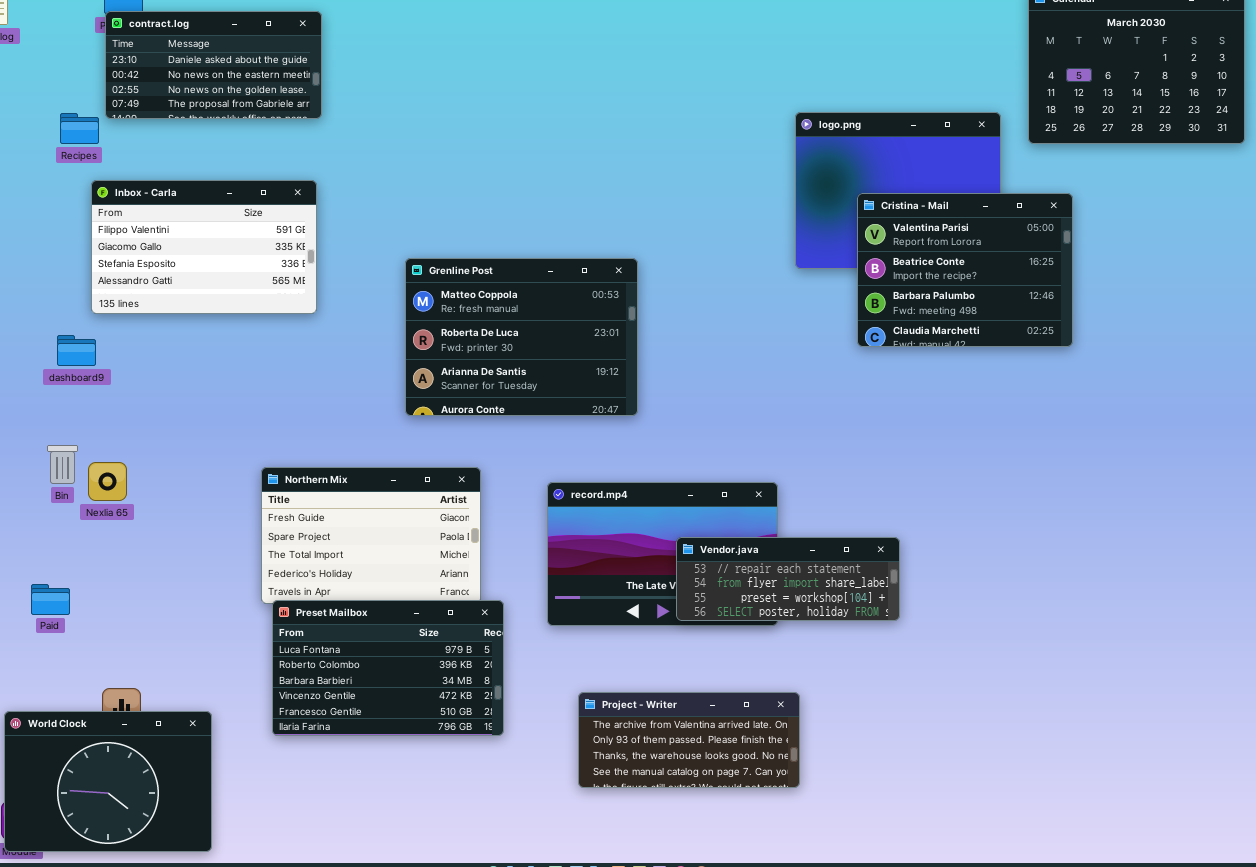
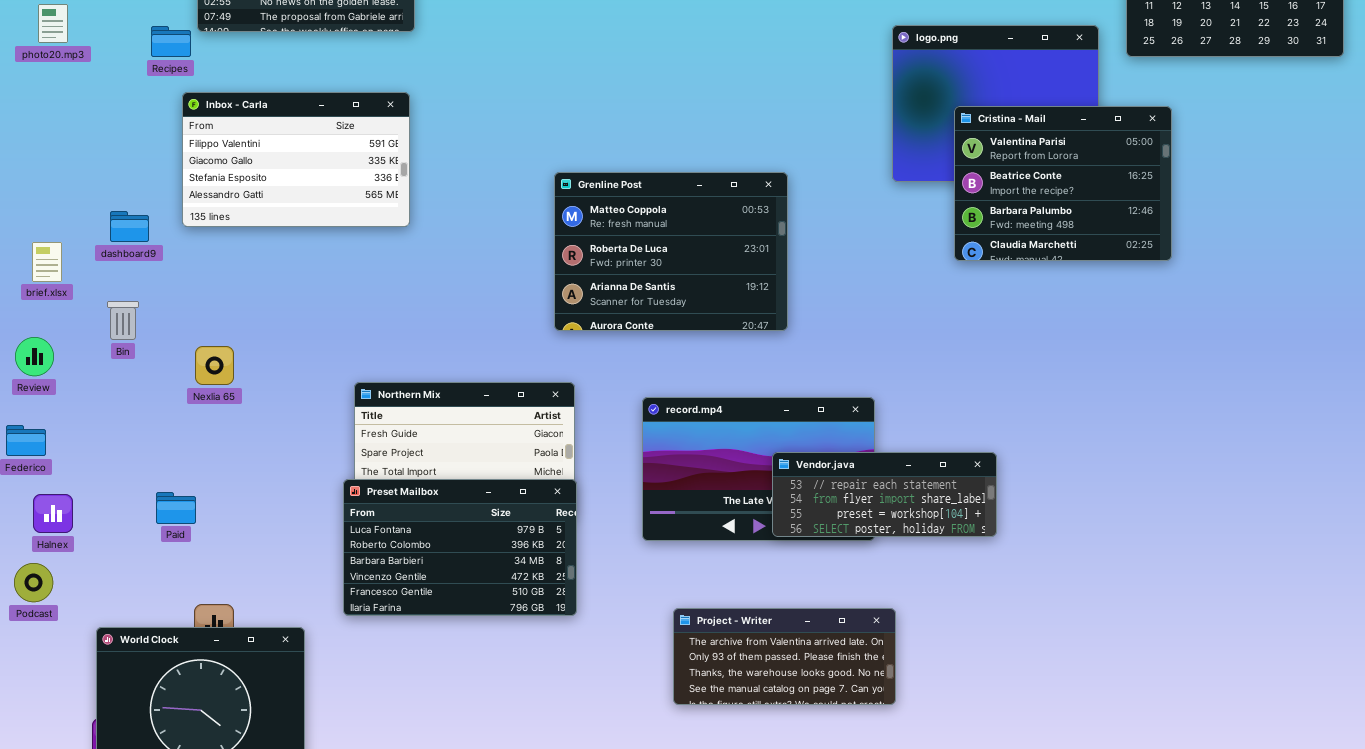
Grenline Post: [405,258,638,416] -> [554,172,788,331], moved
dashboard9: [57,335,96,366] -> [110,211,149,242], moved
Bin: [47,445,78,484] -> [107,301,139,340], moved
Nexlia 65: [88,462,127,501] -> [195,346,234,385], moved
Paid: [31,584,70,615] -> [156,492,196,524], moved
Preset Mailbox: [272,600,504,736] -> [343,479,577,616], moved

